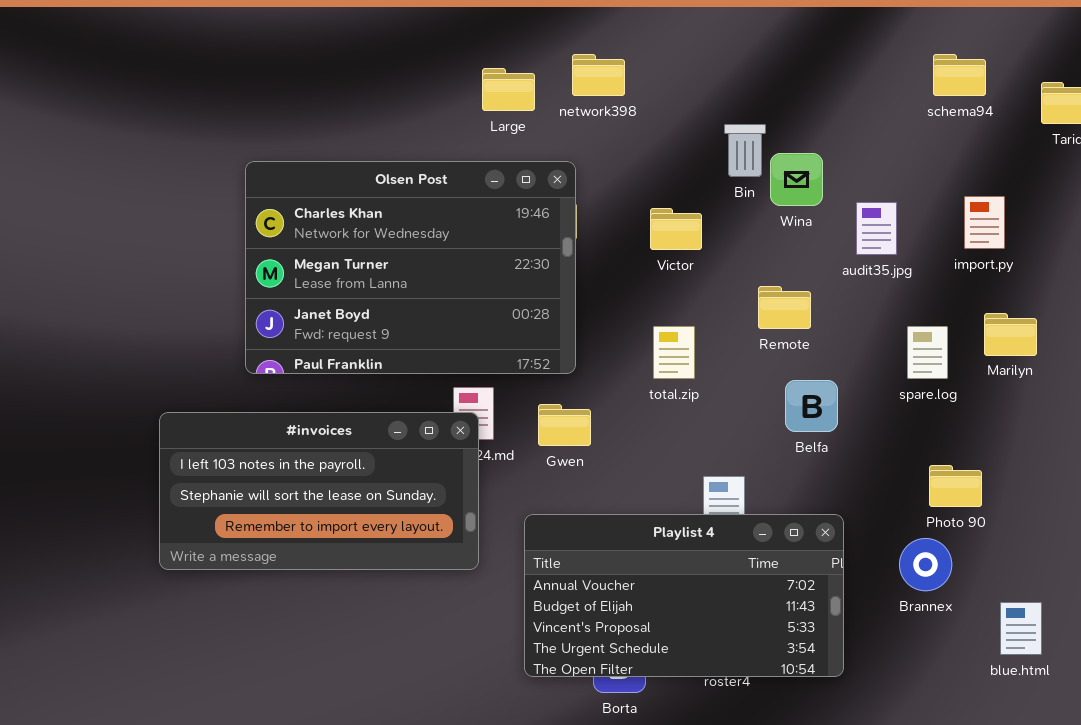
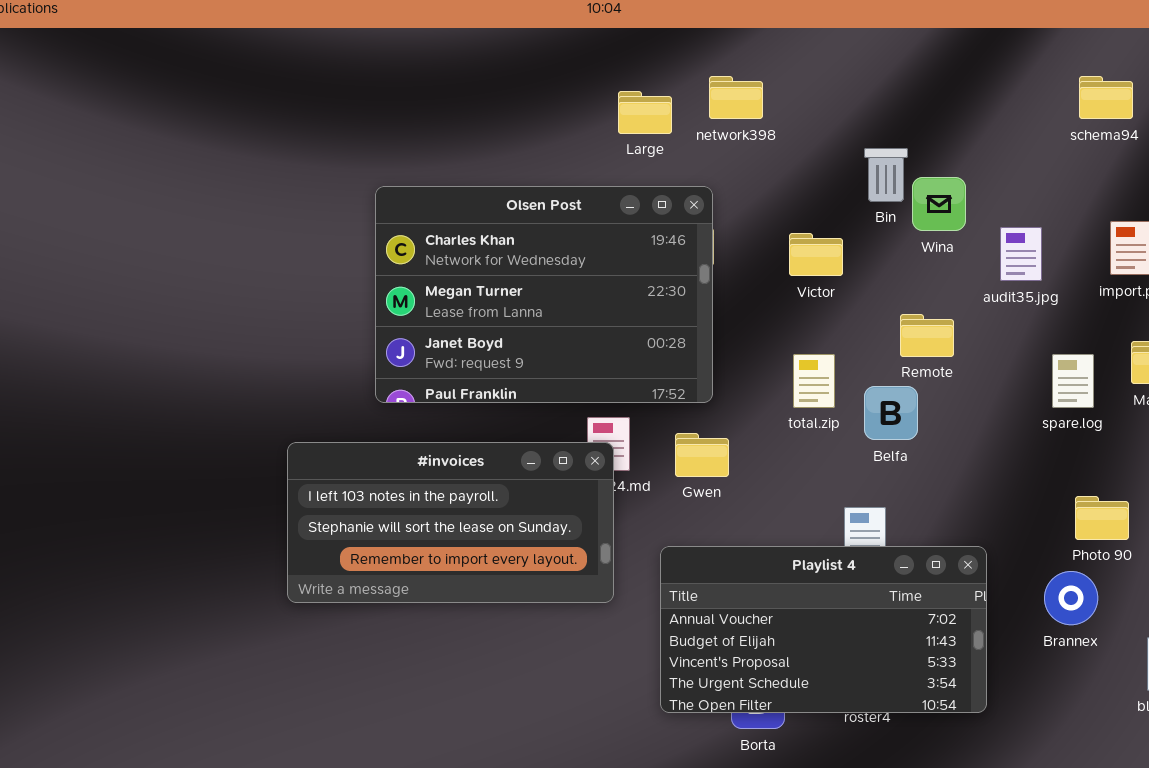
Belfa: [785,380,838,432] -> [864,386,918,440], moved

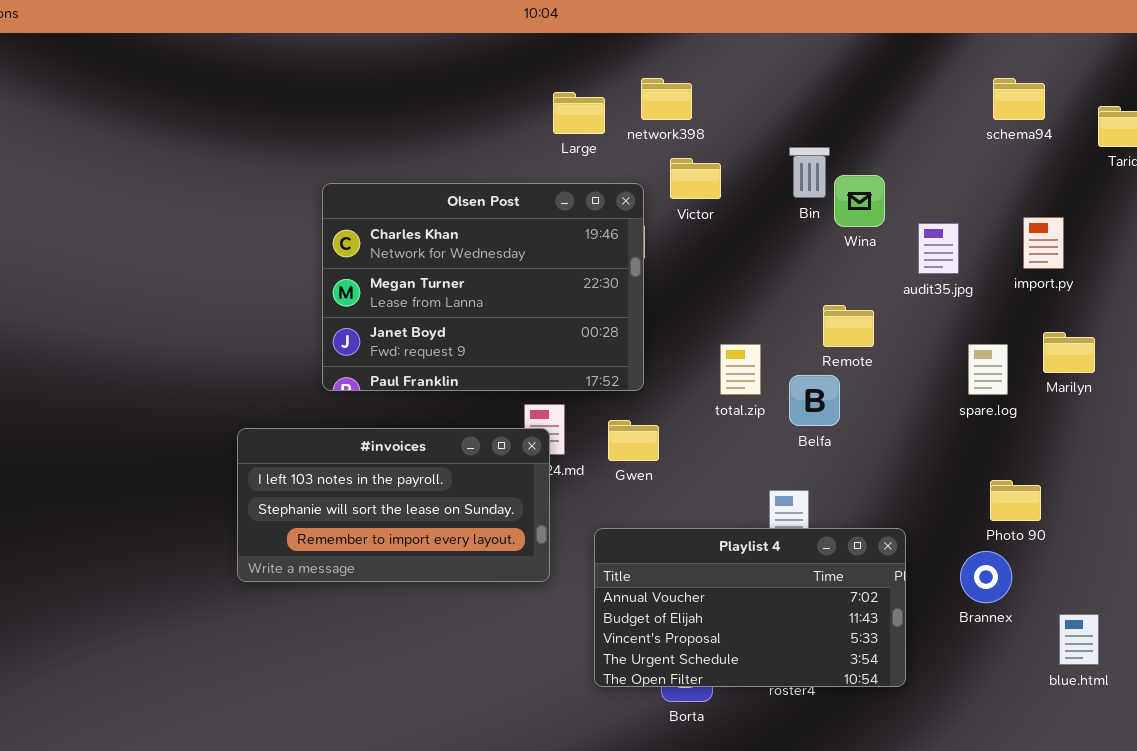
Victor: [789,233,843,276] -> [670,158,721,199], moved

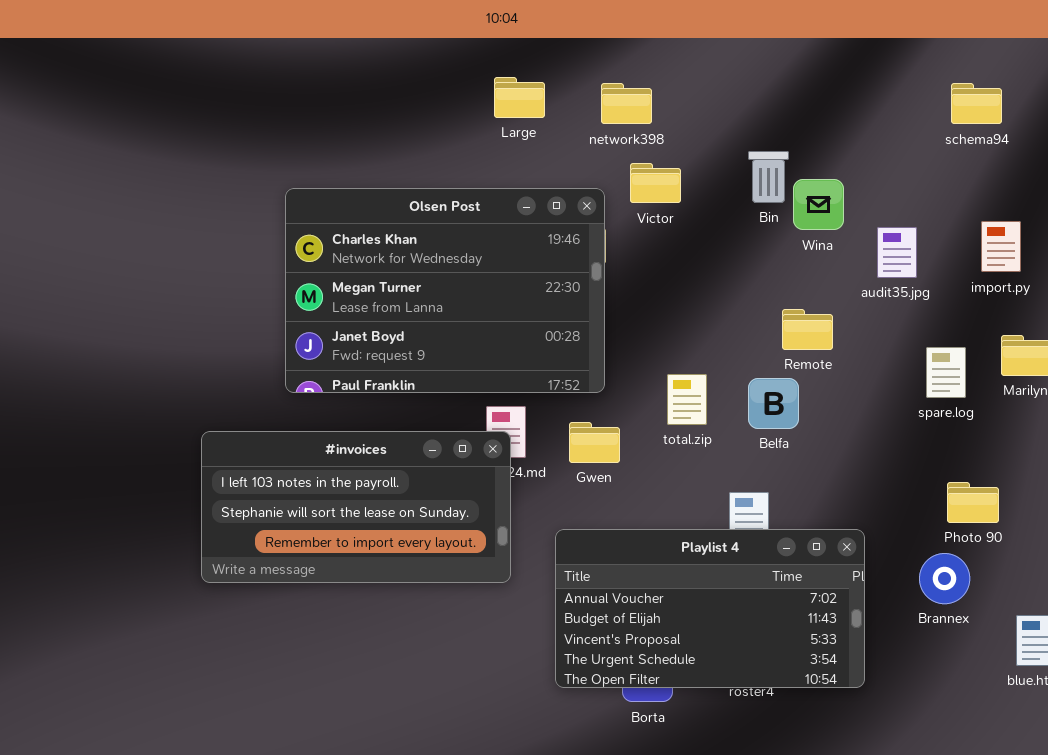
Large: [553,92,605,134] -> [494,77,545,118], moved
total.zip: [720,344,761,395] -> [667,374,707,425], moved

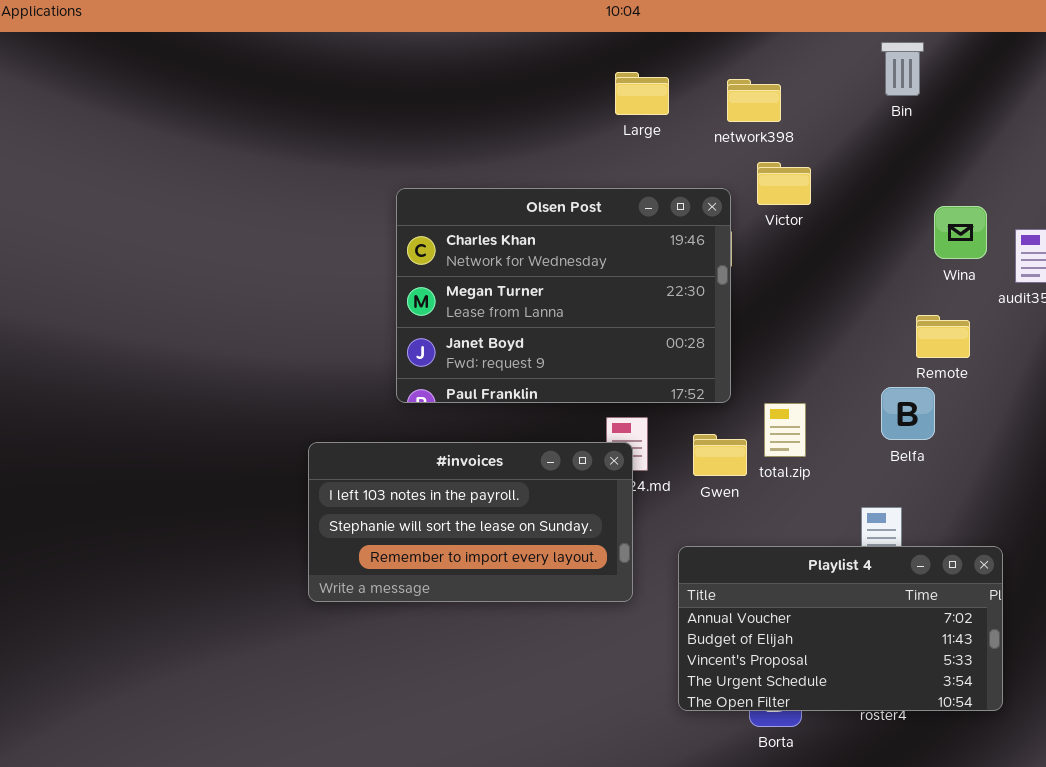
Bin: [748,151,789,203] -> [881,42,924,96], moved
Wina: [793,179,844,230] -> [934,206,987,259], moved
total.zip: [667,374,707,425] -> [764,403,806,457], moved

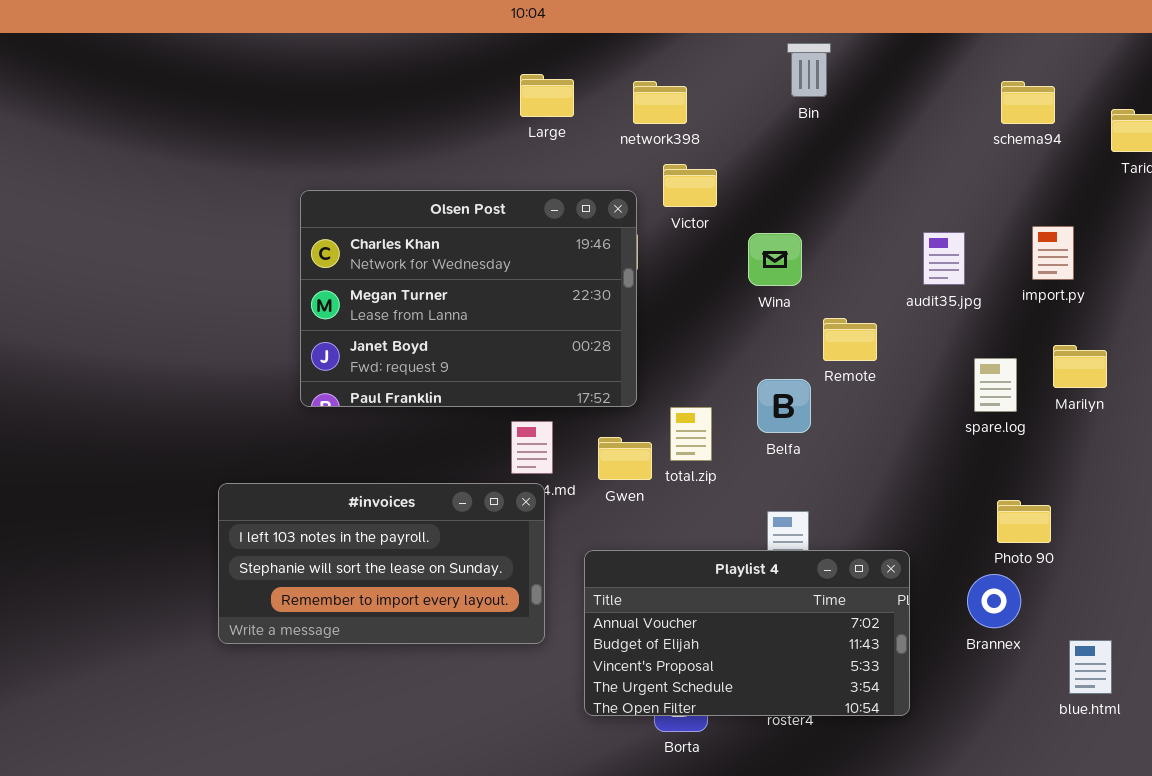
Wina: [934,206,987,259] -> [748,233,802,286], moved
Belfa: [881,387,935,440] -> [757,379,811,433], moved
#invoices: [308,442,633,602] -> [218,483,545,644], moved

